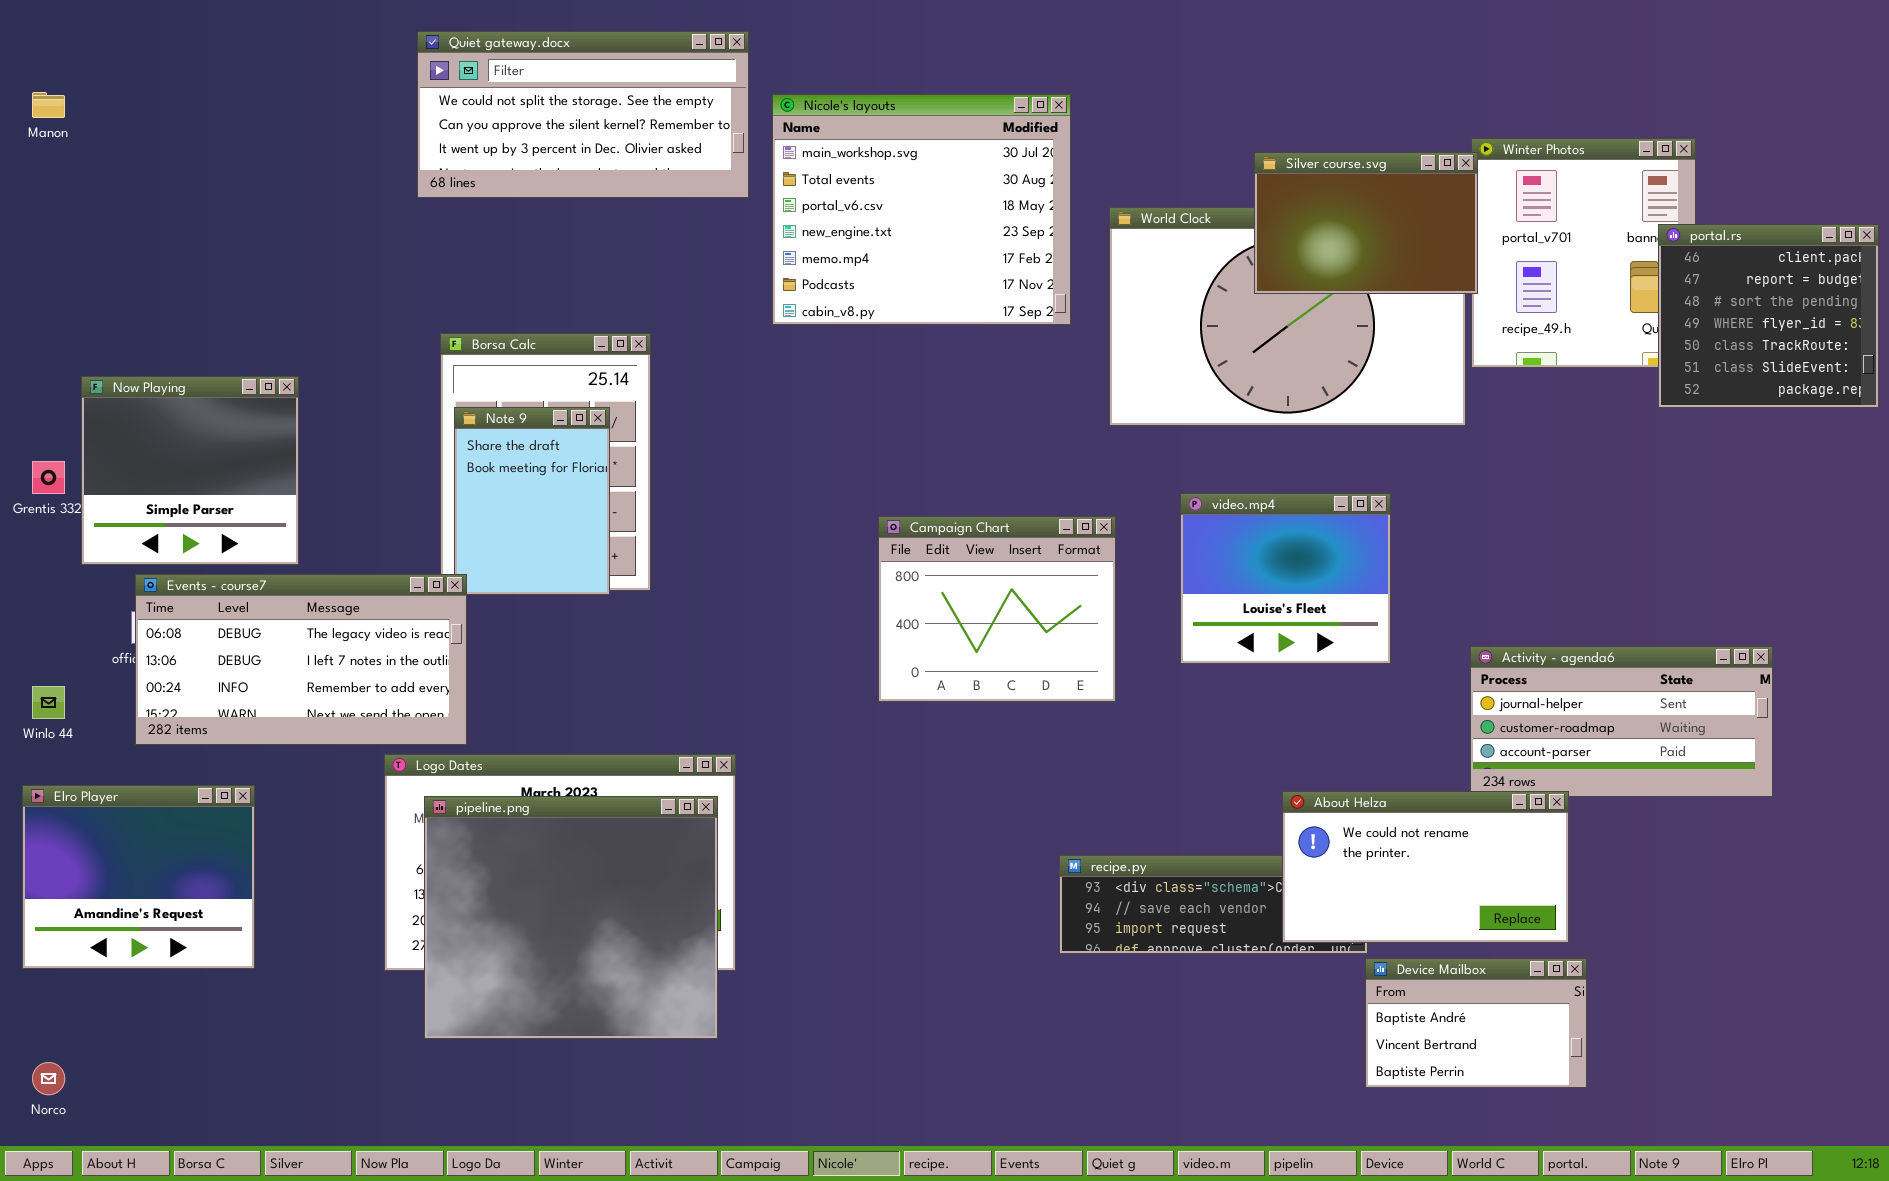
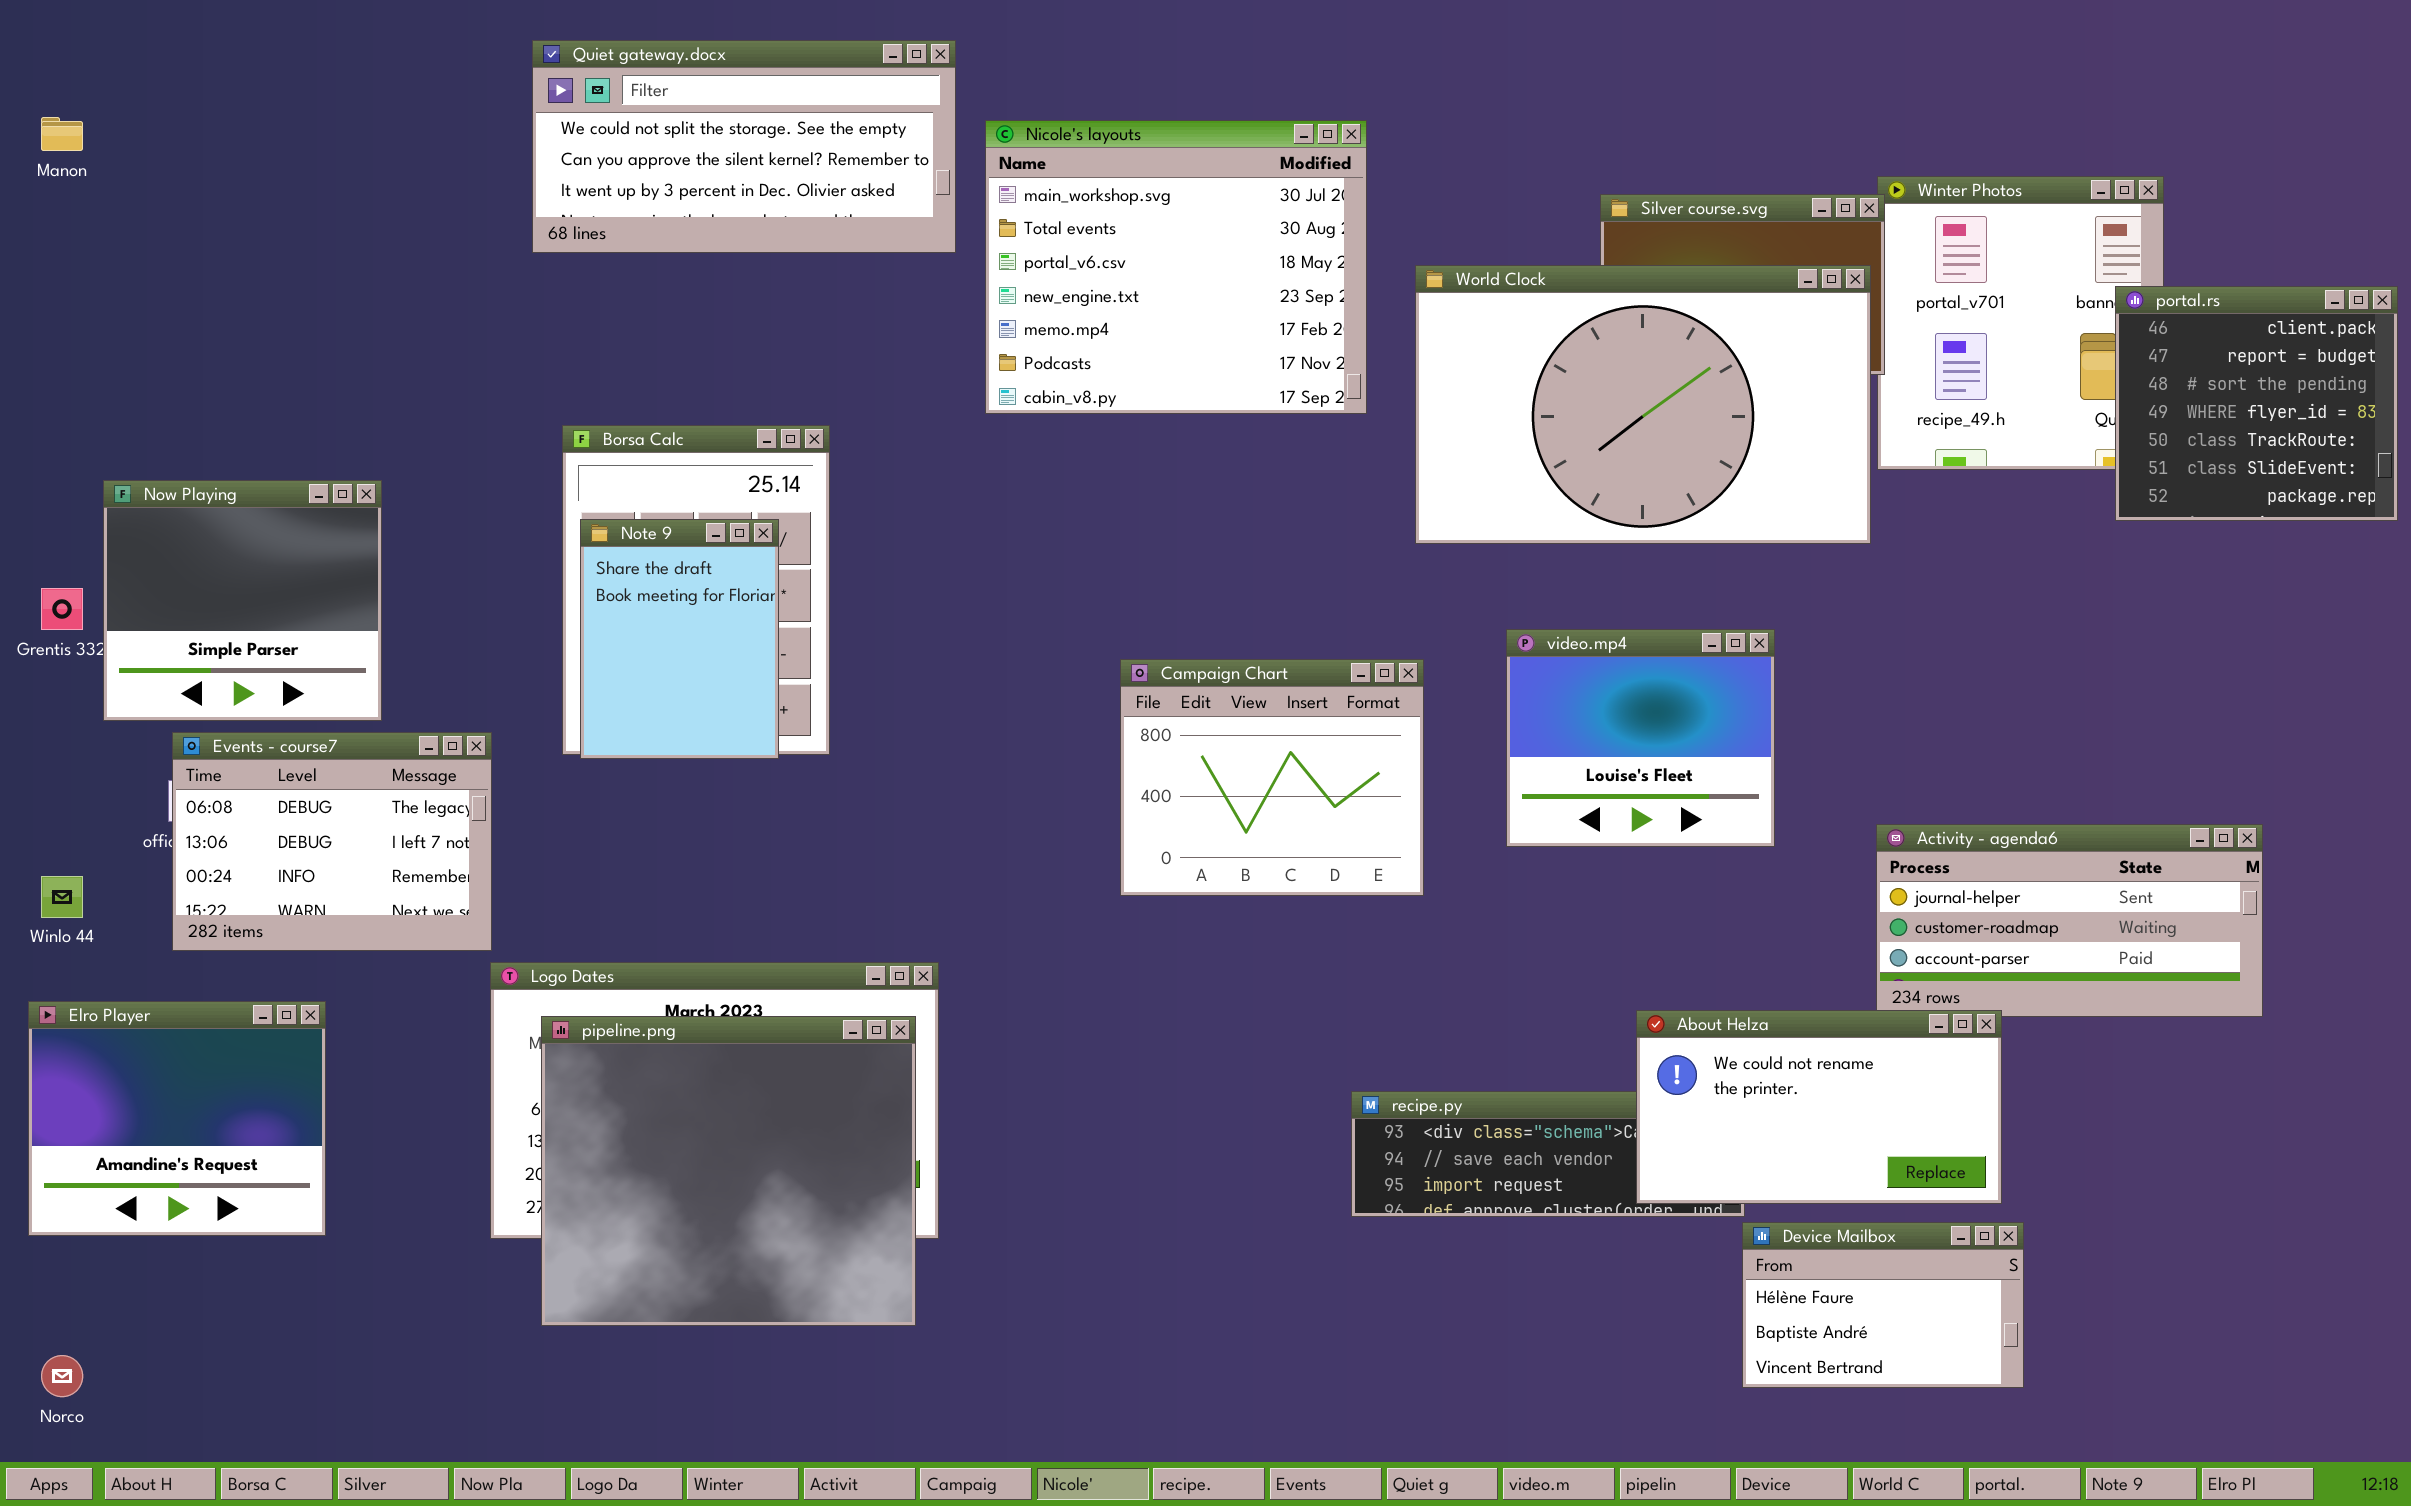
World Clock: [1109,207,1466,426] -> [1415,265,1871,544], raised
Events - course7: [135,574,467,745] -> [172,732,492,951], resized
Device Mailbox: [1365,958,1587,1088] -> [1742,1222,2024,1388], scrolled up 1 row

